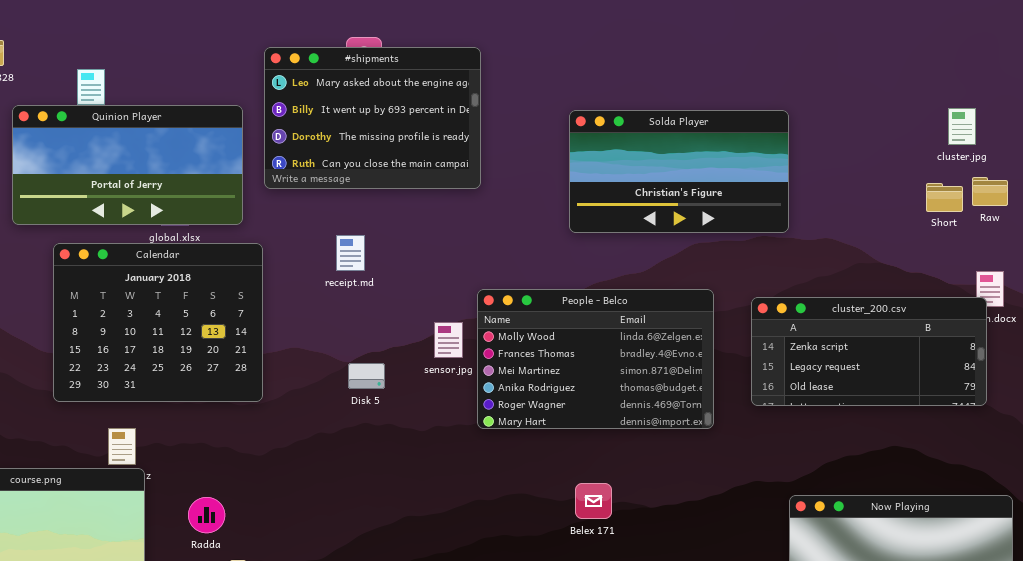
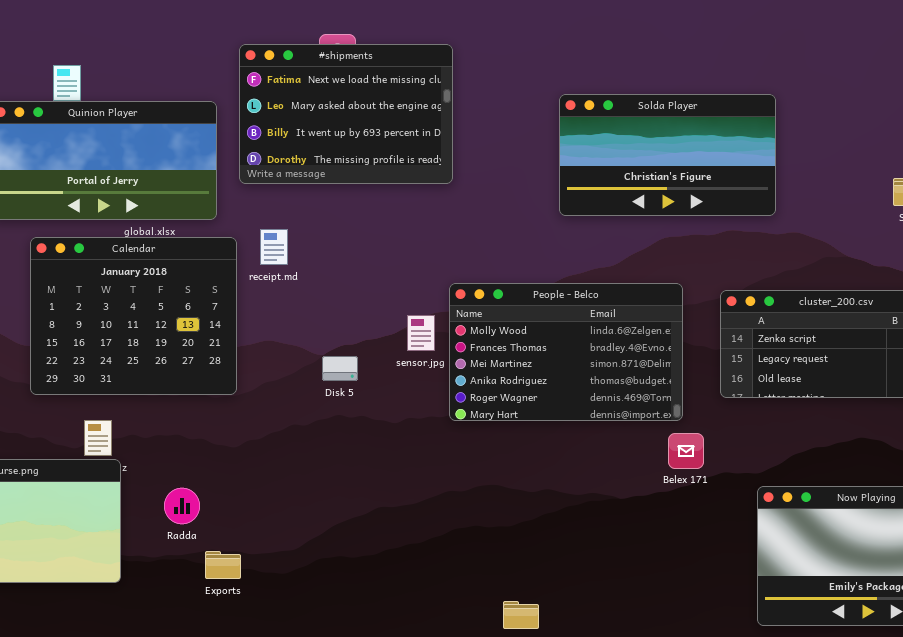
#shipments: [264,47,481,189] -> [239,44,453,184], scrolled up 1 row
Solda Player: [569,110,789,233] -> [559,94,776,216], moved
receipt.md: [336,235,365,271] -> [260,229,288,265], moved
Belex 171: [575,483,612,519] -> [668,433,704,469], moved

